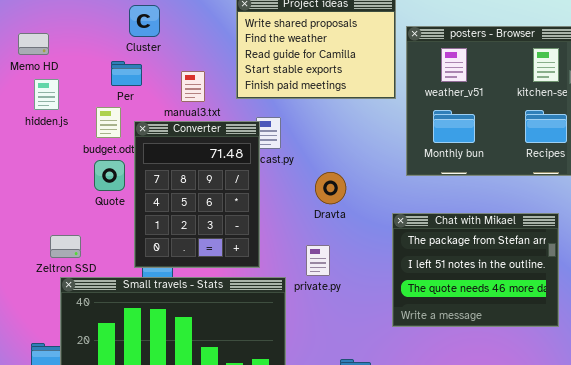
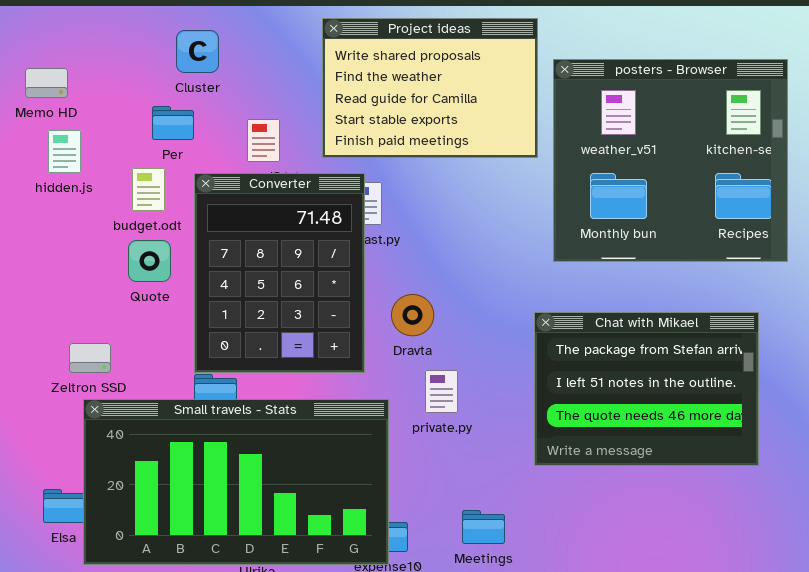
Converter: [134,121,260,268] -> [194,173,365,373], moved
Dravta: [315,172,346,204] -> [391,294,434,336], moved
private.py: [306,245,330,276] -> [425,370,458,413], moved

